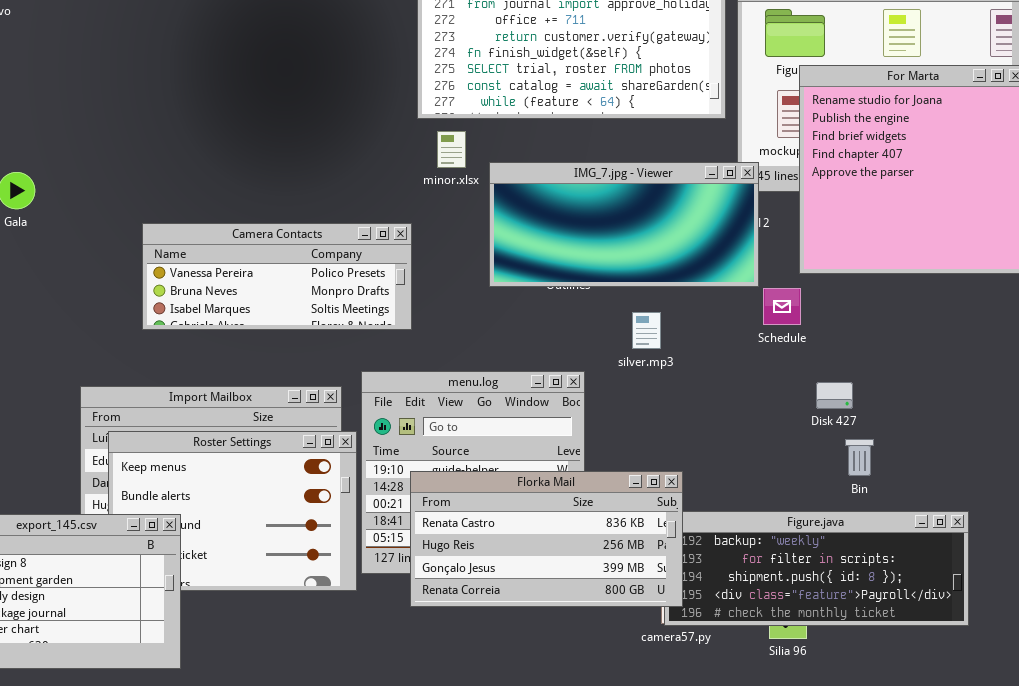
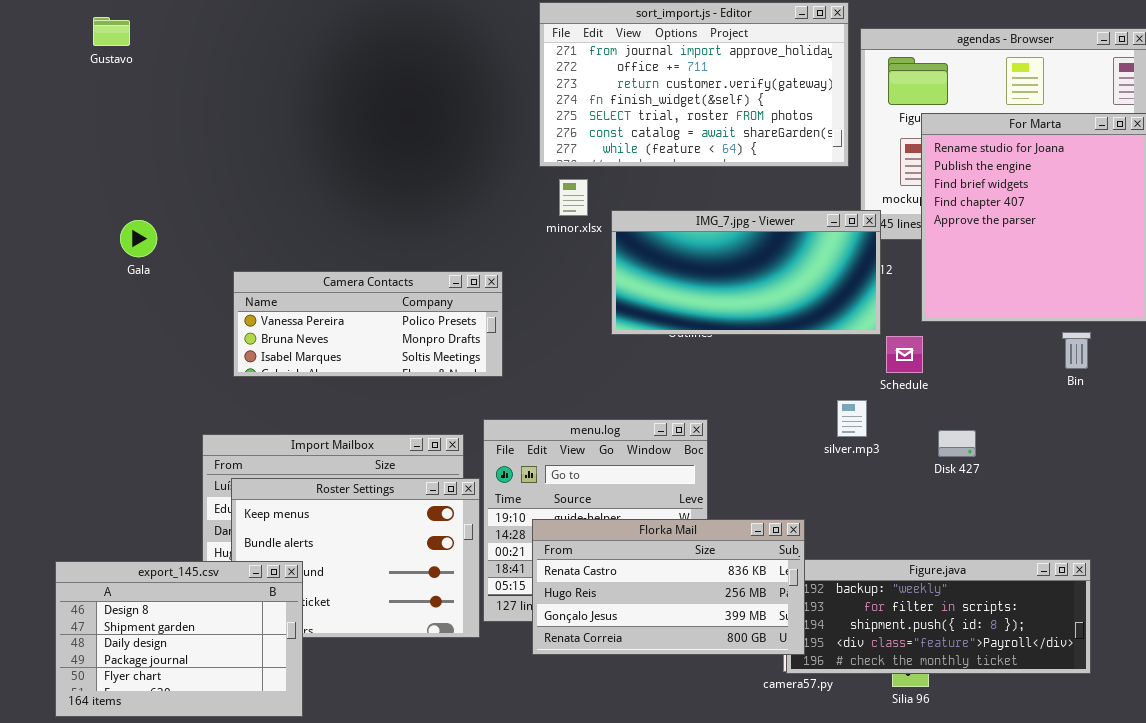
Camera Contacts: [142,223,412,330] -> [233,271,503,377], moved
silver.mp3: [632,312,661,349] -> [837,400,867,437], moved
Bin: [845,439,874,476] -> [1062,332,1091,369], moved

